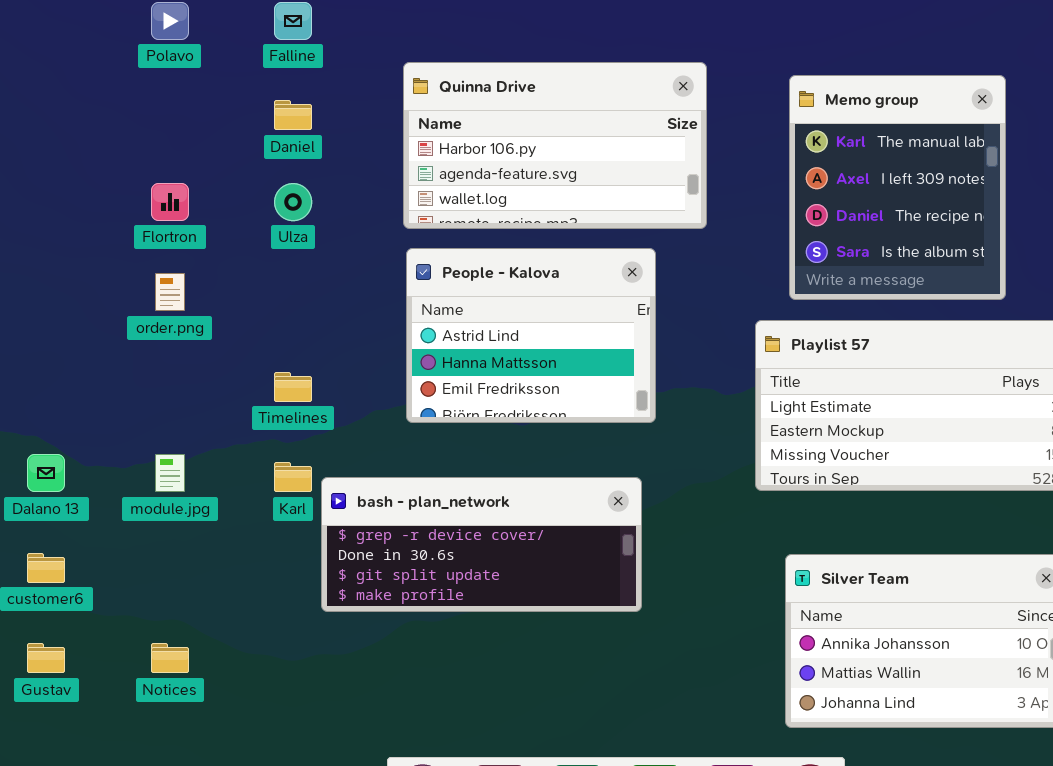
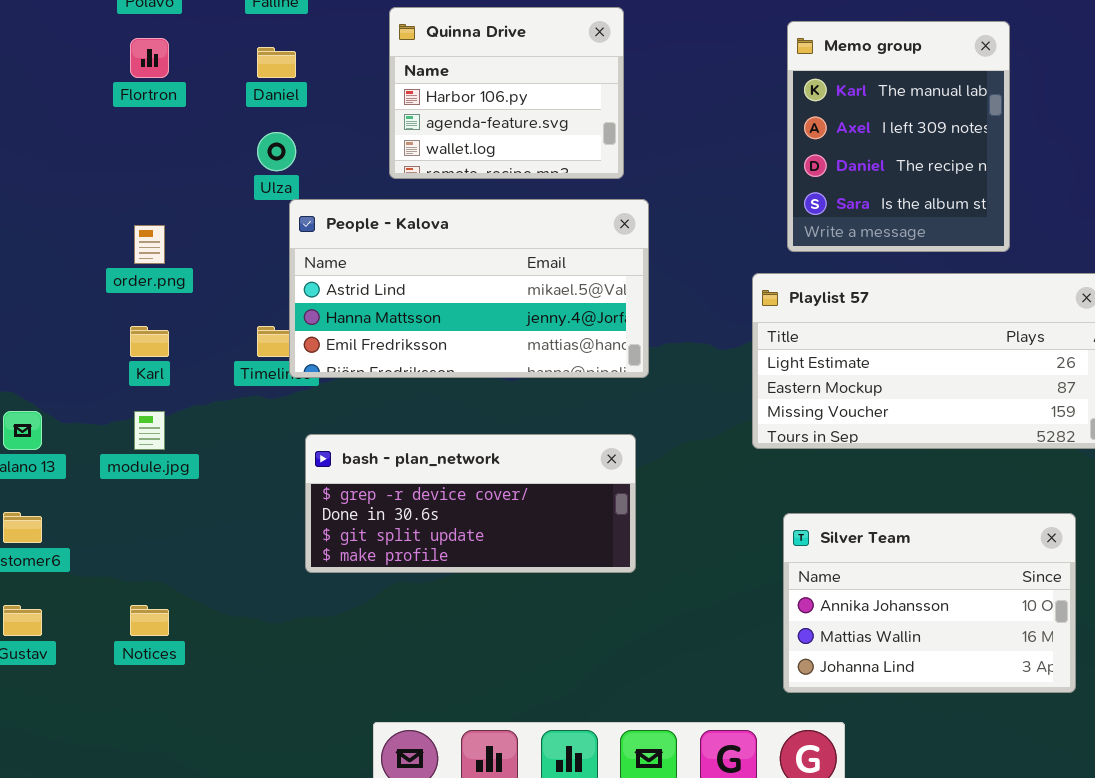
Quinna Drive: [403,62,707,229] -> [389,7,624,179], resized
Flortron: [151,183,189,221] -> [130,38,169,78], moved
People - Kalova: [406,248,656,423] -> [289,199,649,378], resized
Karl: [274,462,312,492] -> [130,326,169,357], moved

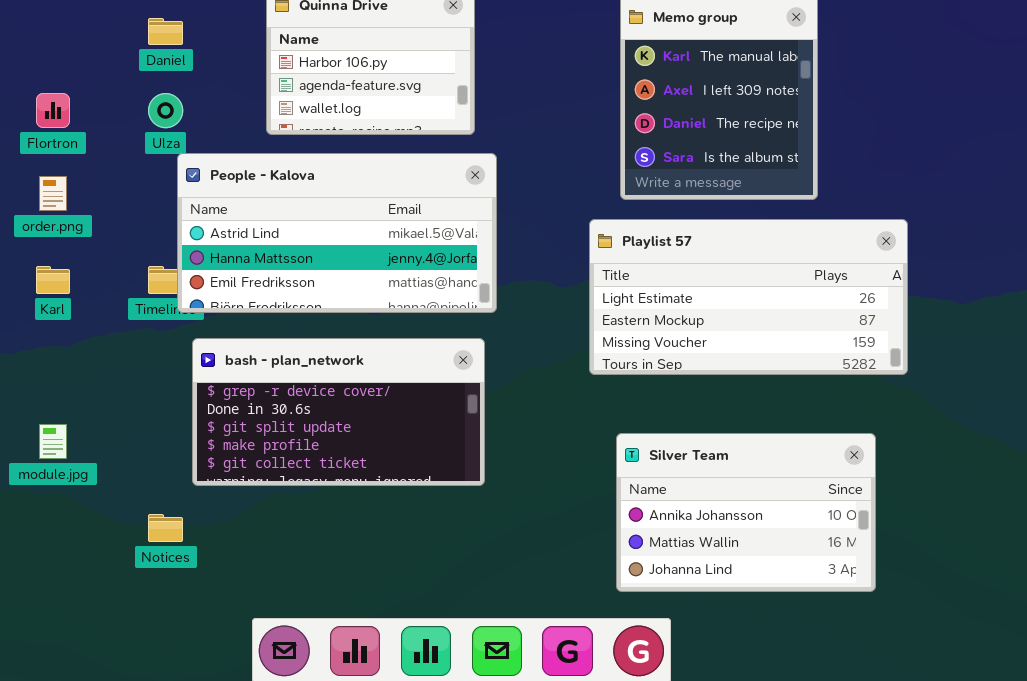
Flortron: [130,38,169,78] -> [36,93,70,128], moved
module.jpg: [134,411,165,450] -> [39,424,67,459], moved
bash - plan_network: [305,434,636,573] -> [192,338,485,486], resized
Notices: [130,605,169,636] -> [148,514,183,542], moved

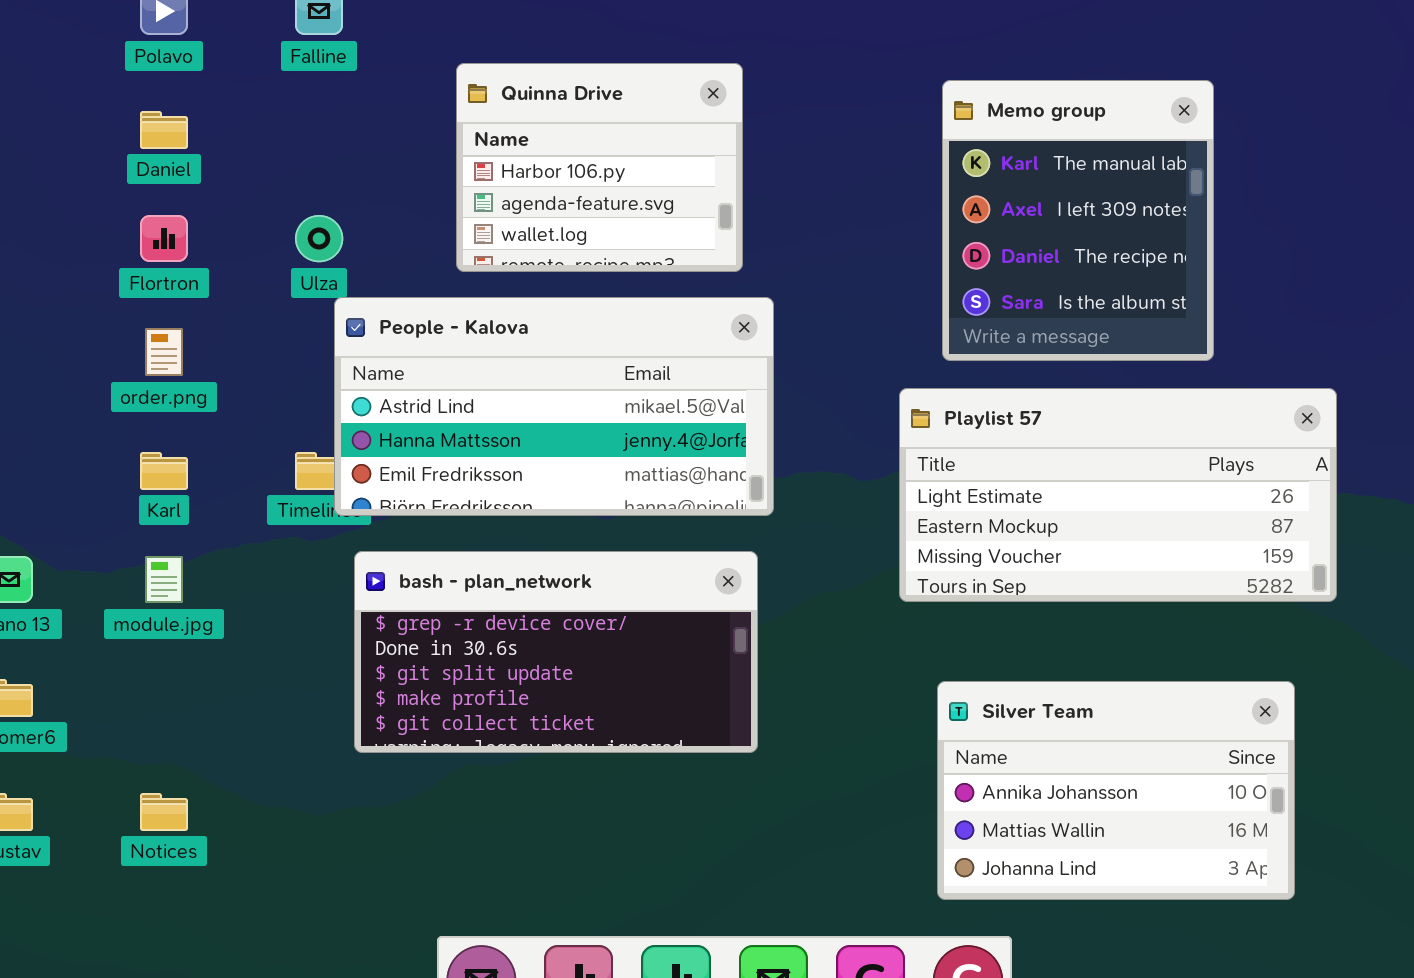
Daniel: [148,18,183,45] -> [140,111,188,149], moved
module.jpg: [39,424,67,459] -> [145,556,183,603], moved
Notices: [148,514,183,542] -> [140,793,188,831], moved

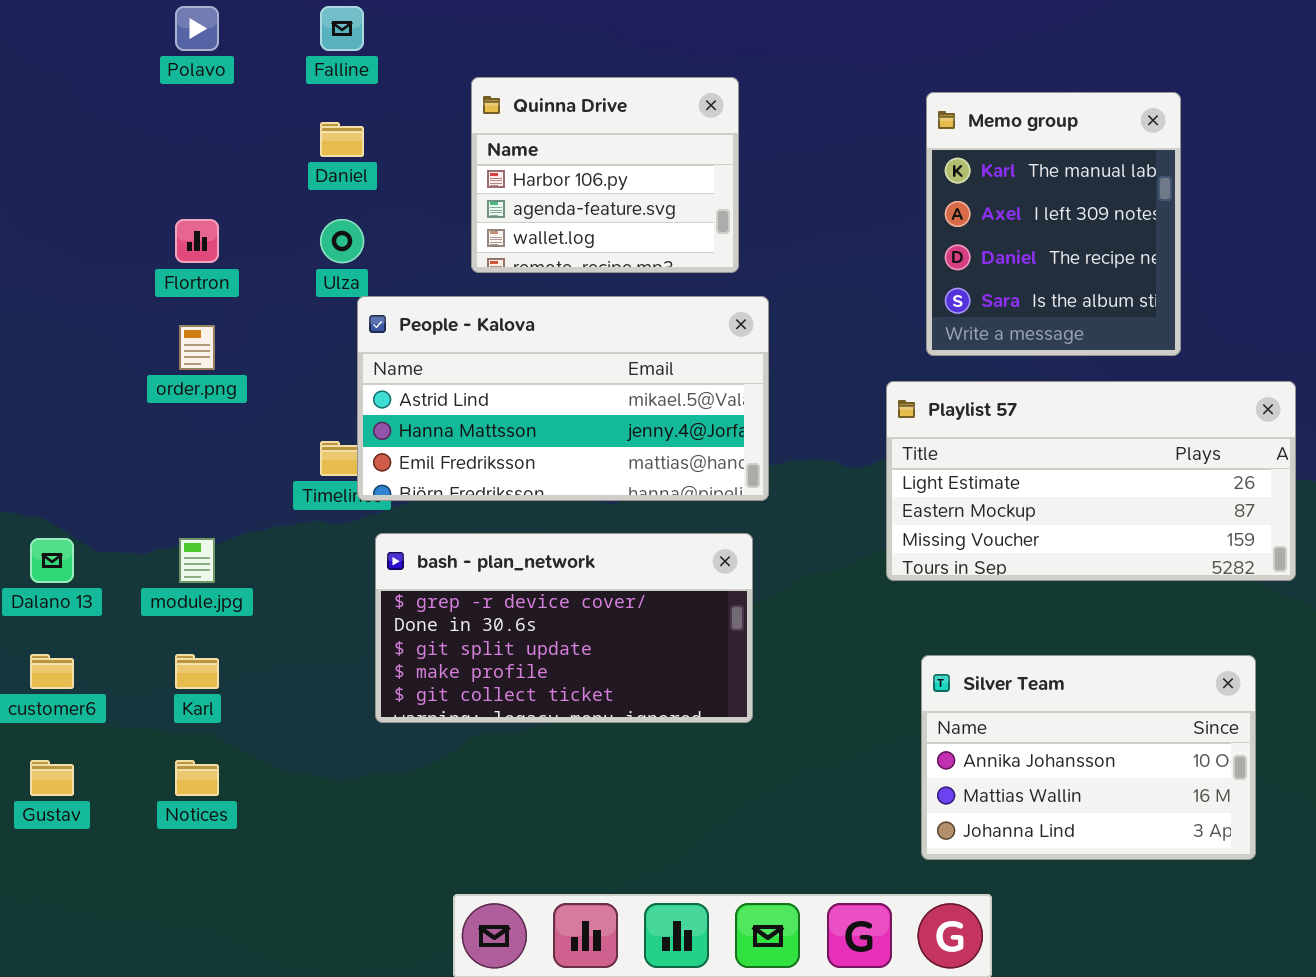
Daniel: [140,111,188,149] -> [320,122,364,157], moved
Karl: [140,452,188,490] -> [175,654,219,689], moved

